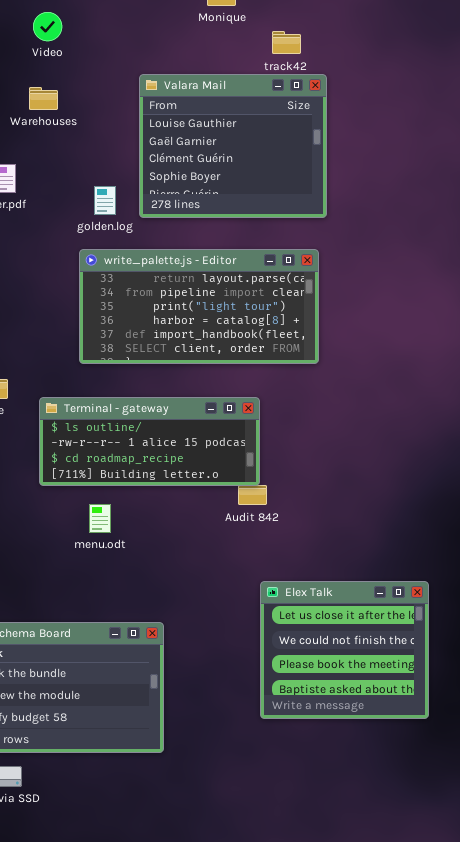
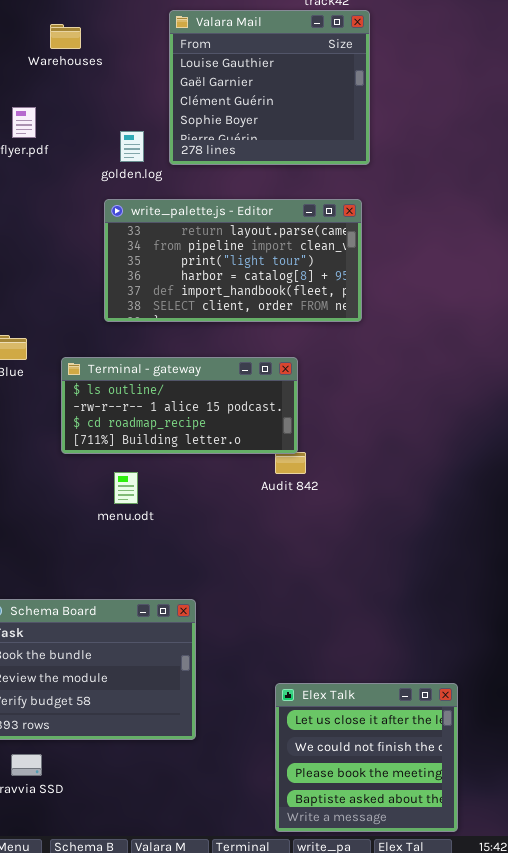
Elex Talk: [260,581,429,719] -> [275,683,458,832], moved

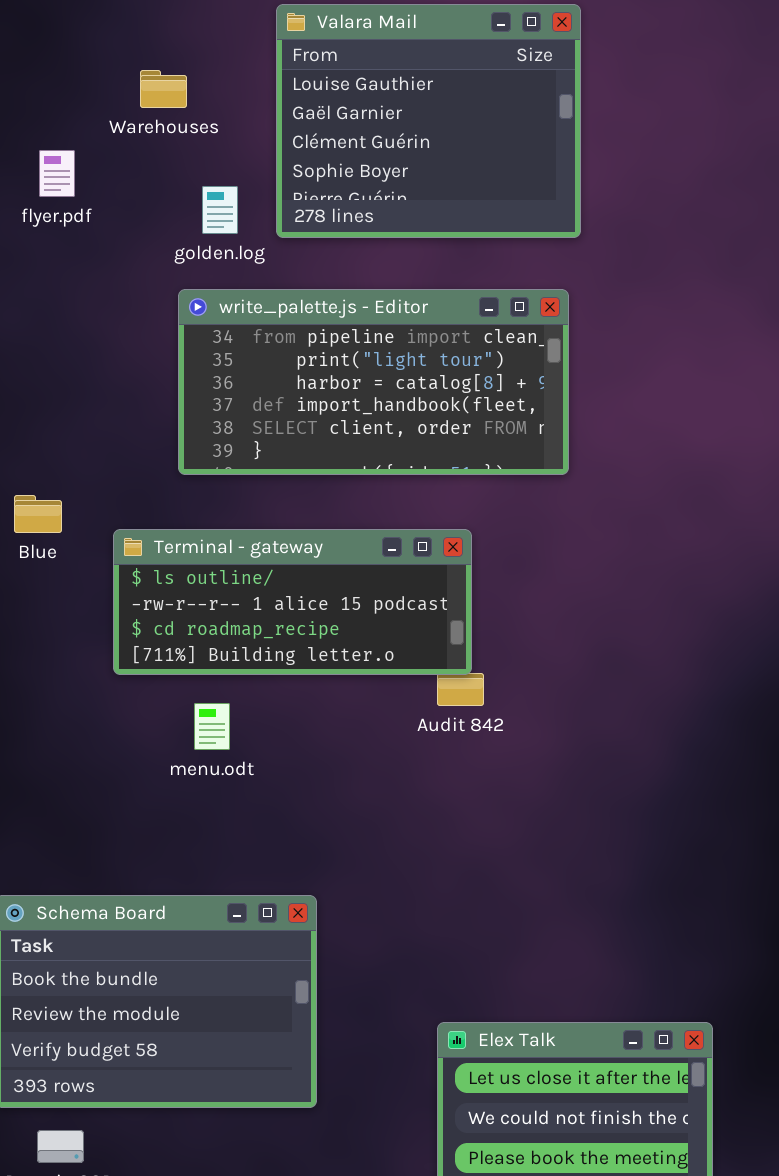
Warehouses: [50,24,81,49] -> [140,70,187,108], moved
write_palette.js - Editor: [104,199,362,322] -> [178,289,569,475], scrolled down 1 row

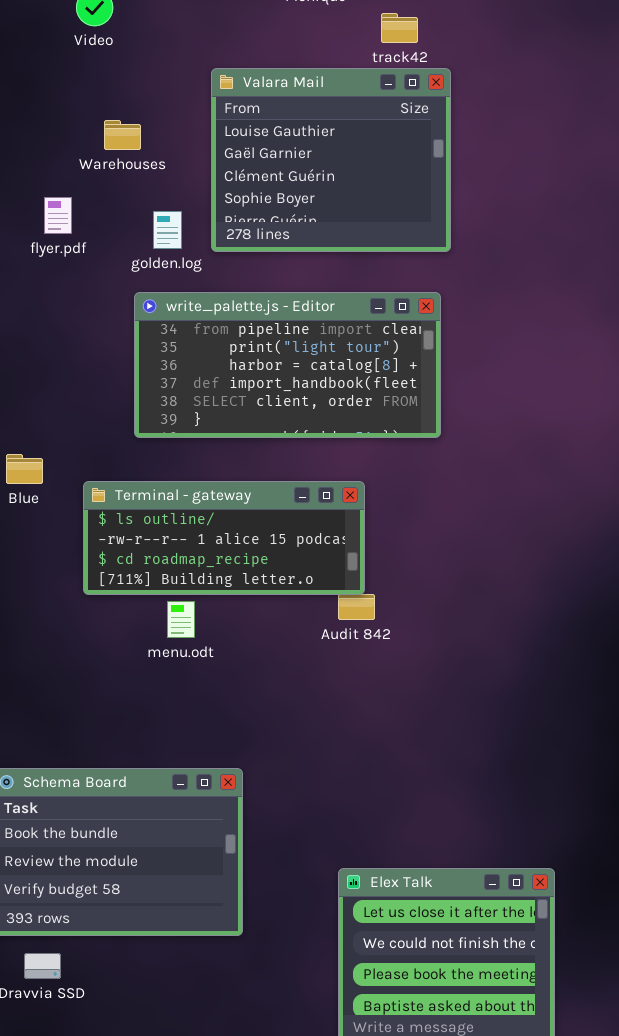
flyer.pdf: [39,150,75,197] -> [44,197,72,234], moved
menu.odt: [194,703,230,750] -> [167,601,195,638], moved

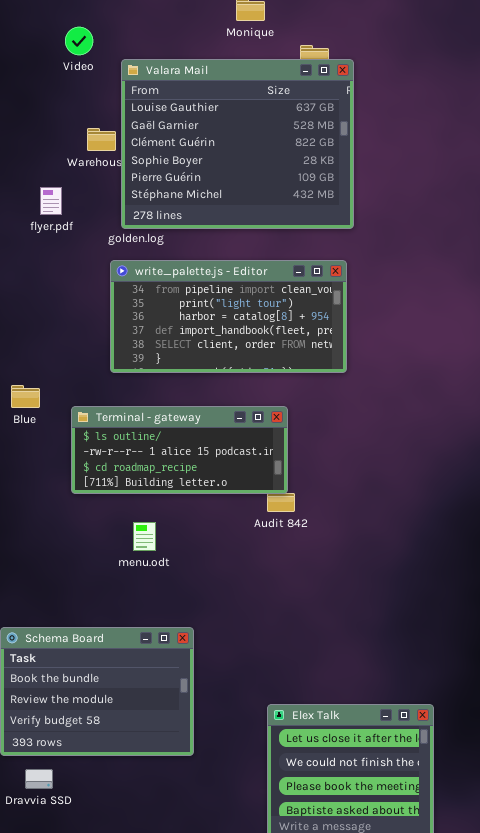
Valara Mail: [211,68,451,252] -> [121,59,354,229], resized
menu.odt: [167,601,195,638] -> [133,522,156,551], moved

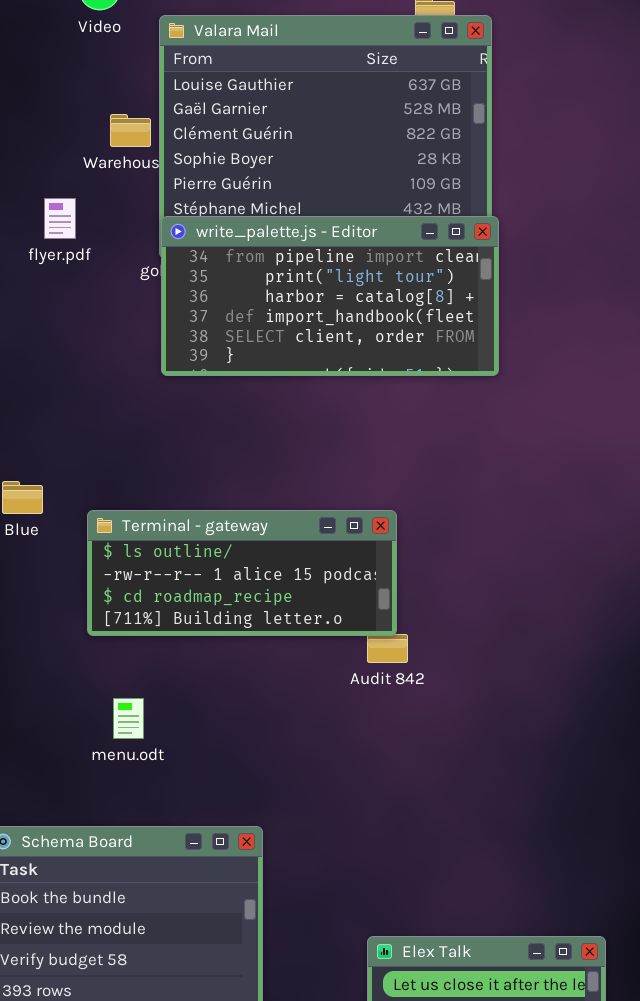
write_palette.js - Editor: [110,260,347,373] -> [161,216,499,376], moved
menu.odt: [133,522,156,551] -> [113,698,144,739], moved

